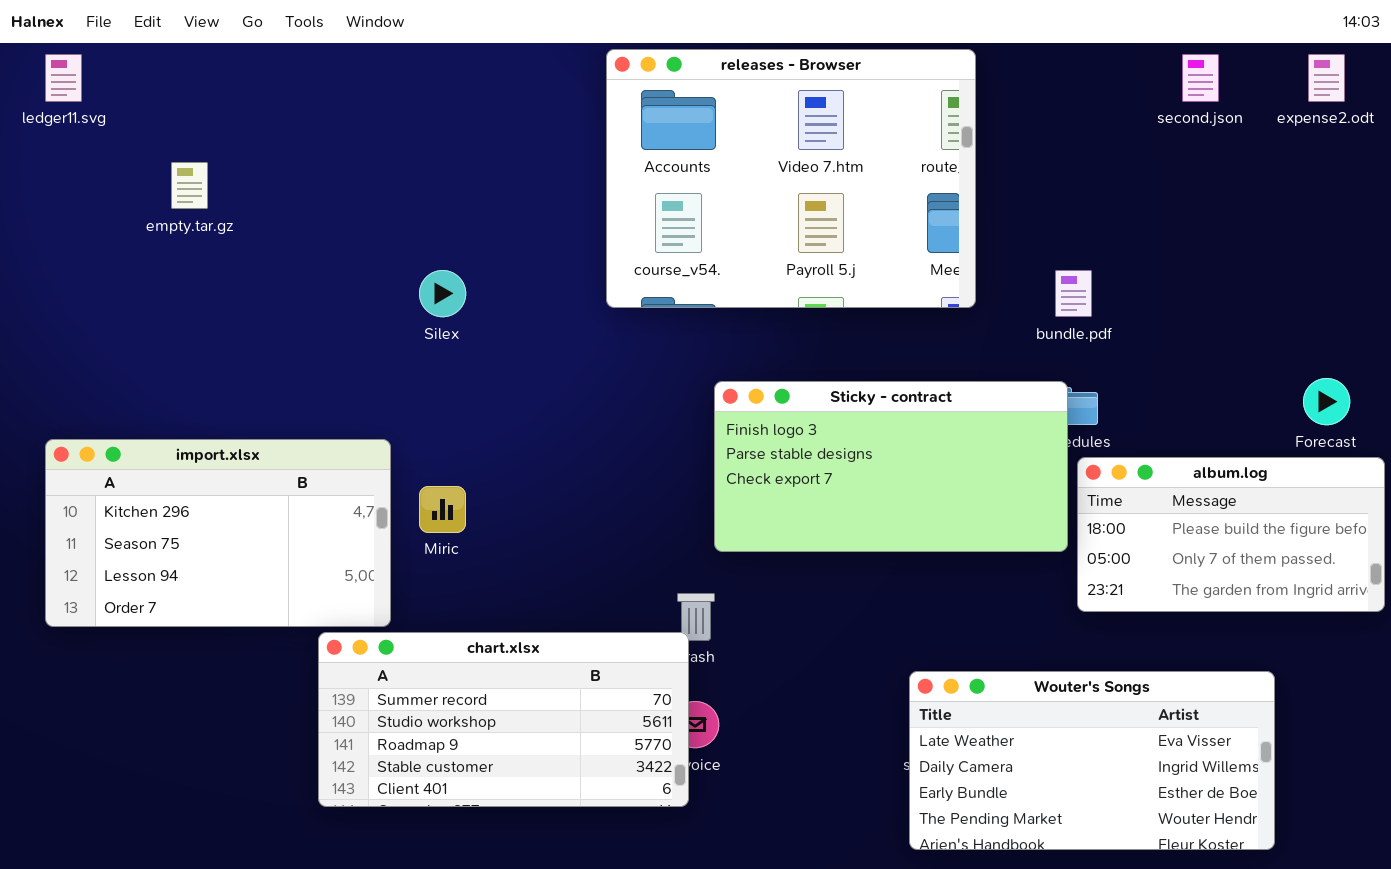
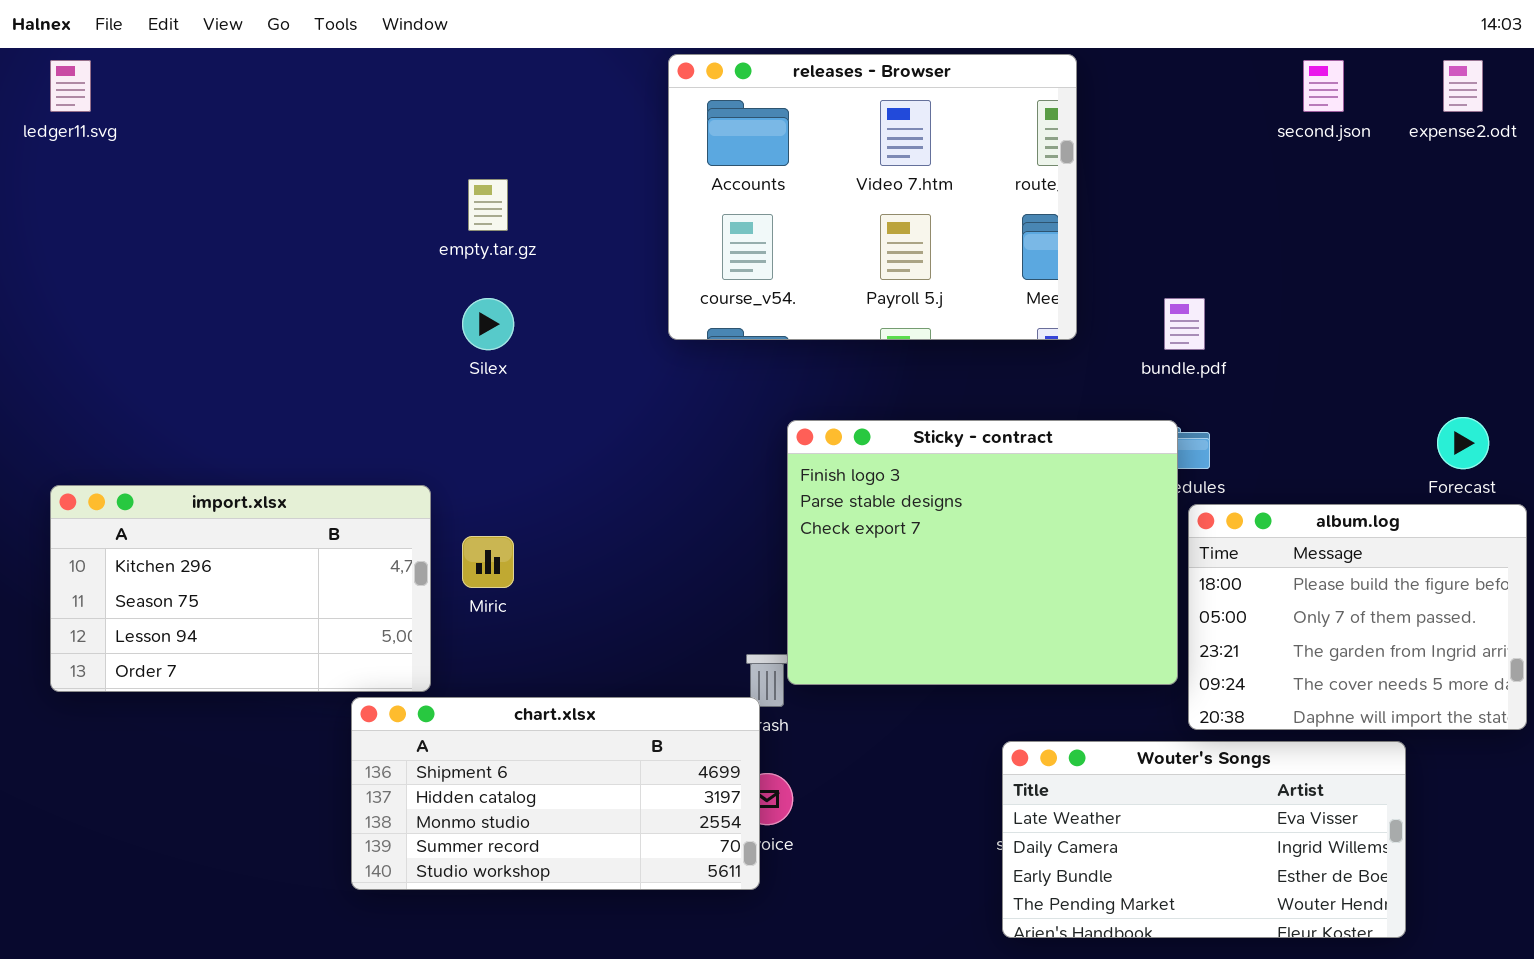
empty.tar.gz: [171,162,208,209] -> [468,179,508,231], moved
Sticky - contract: [714,381,1068,552] -> [787,420,1178,685], resized
album.log: [1077,457,1385,612] -> [1188,504,1527,730], resized
chart.xlsx: [318,632,689,807] -> [351,697,760,890], scrolled up 3 rows

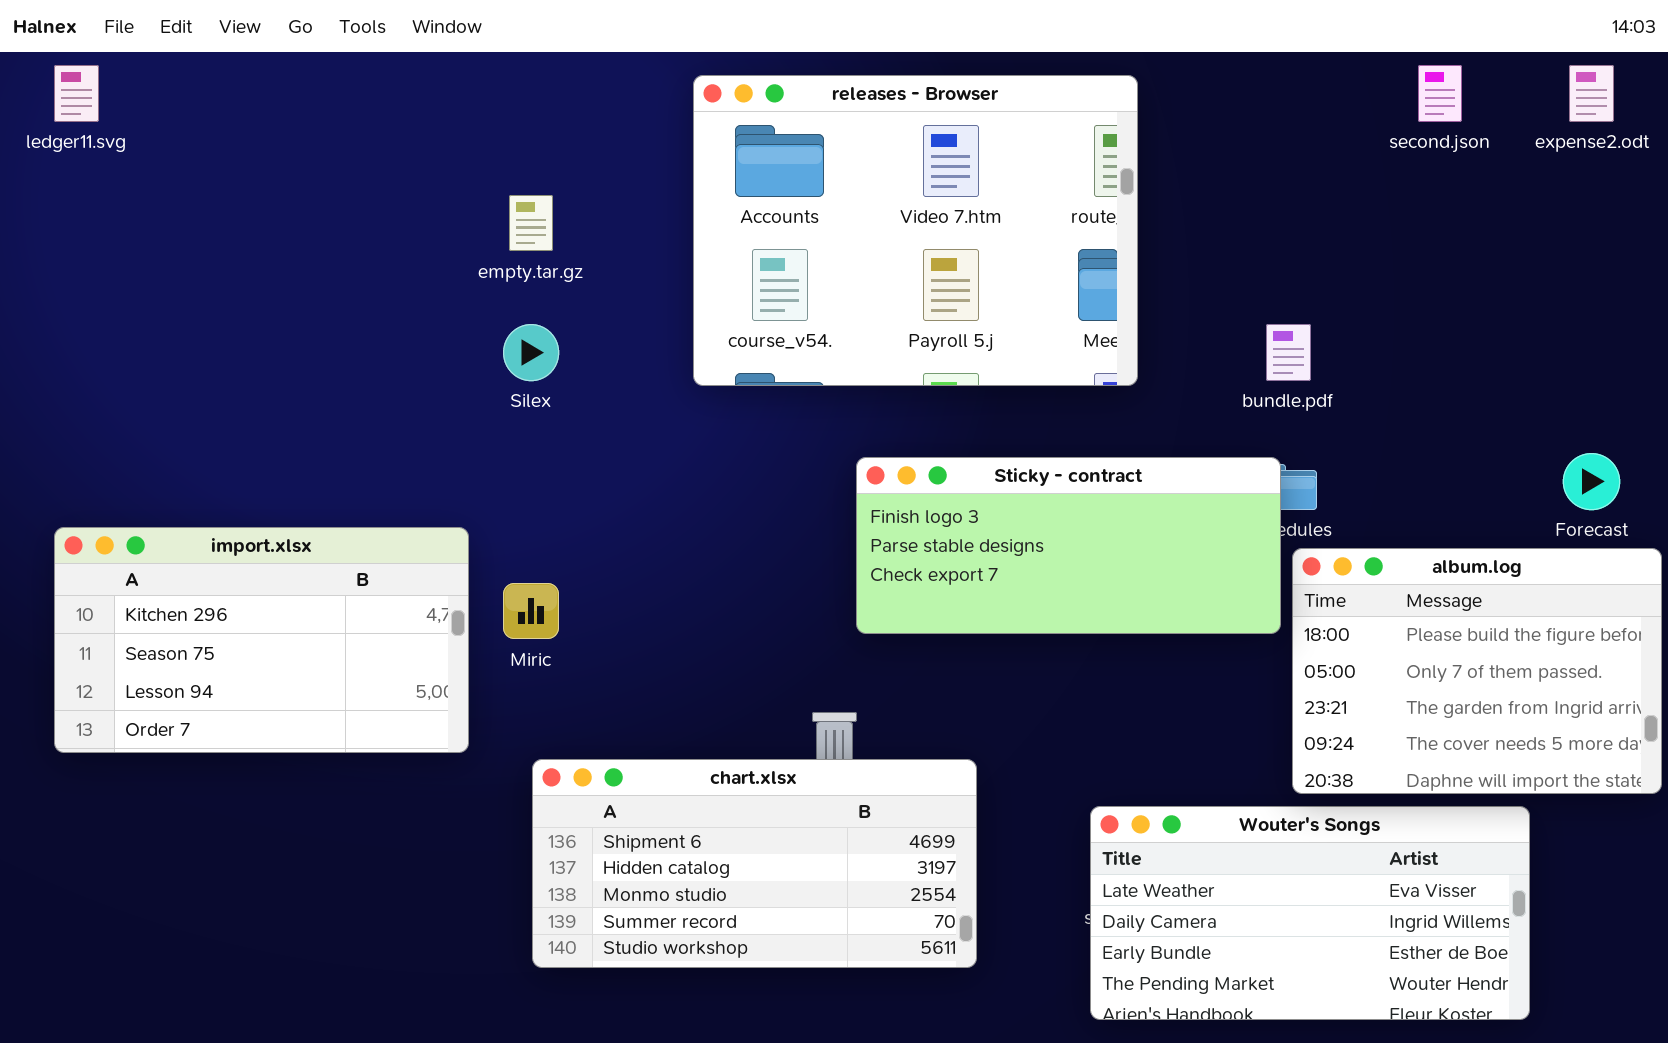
releases - Browser: [668,54,1077,340] -> [693,75,1138,386], moved
Sticky - contract: [787,420,1178,685] -> [856,457,1281,634], resized
chart.xlsx: [351,697,760,890] -> [532,759,977,968], moved

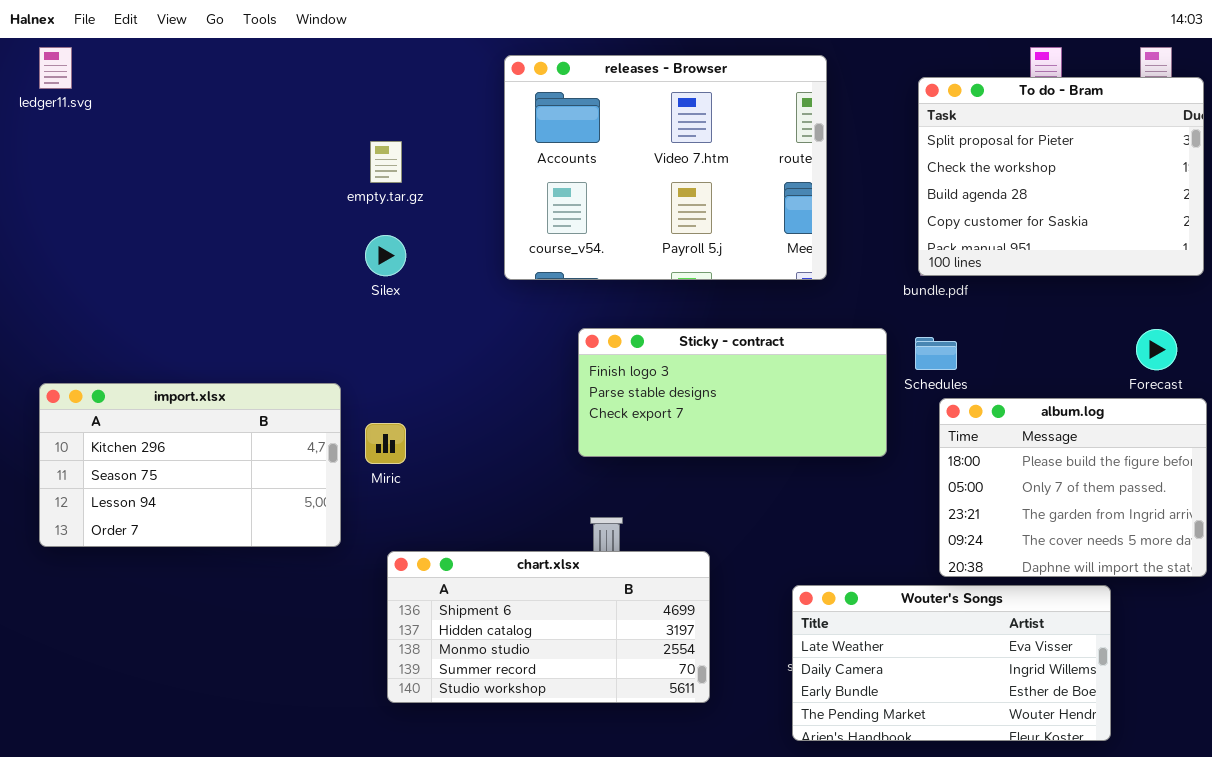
To do - Bram: none -> [918,77,1204,276], opened
Sticky - contract: [856,457,1281,634] -> [578,328,887,457], moved

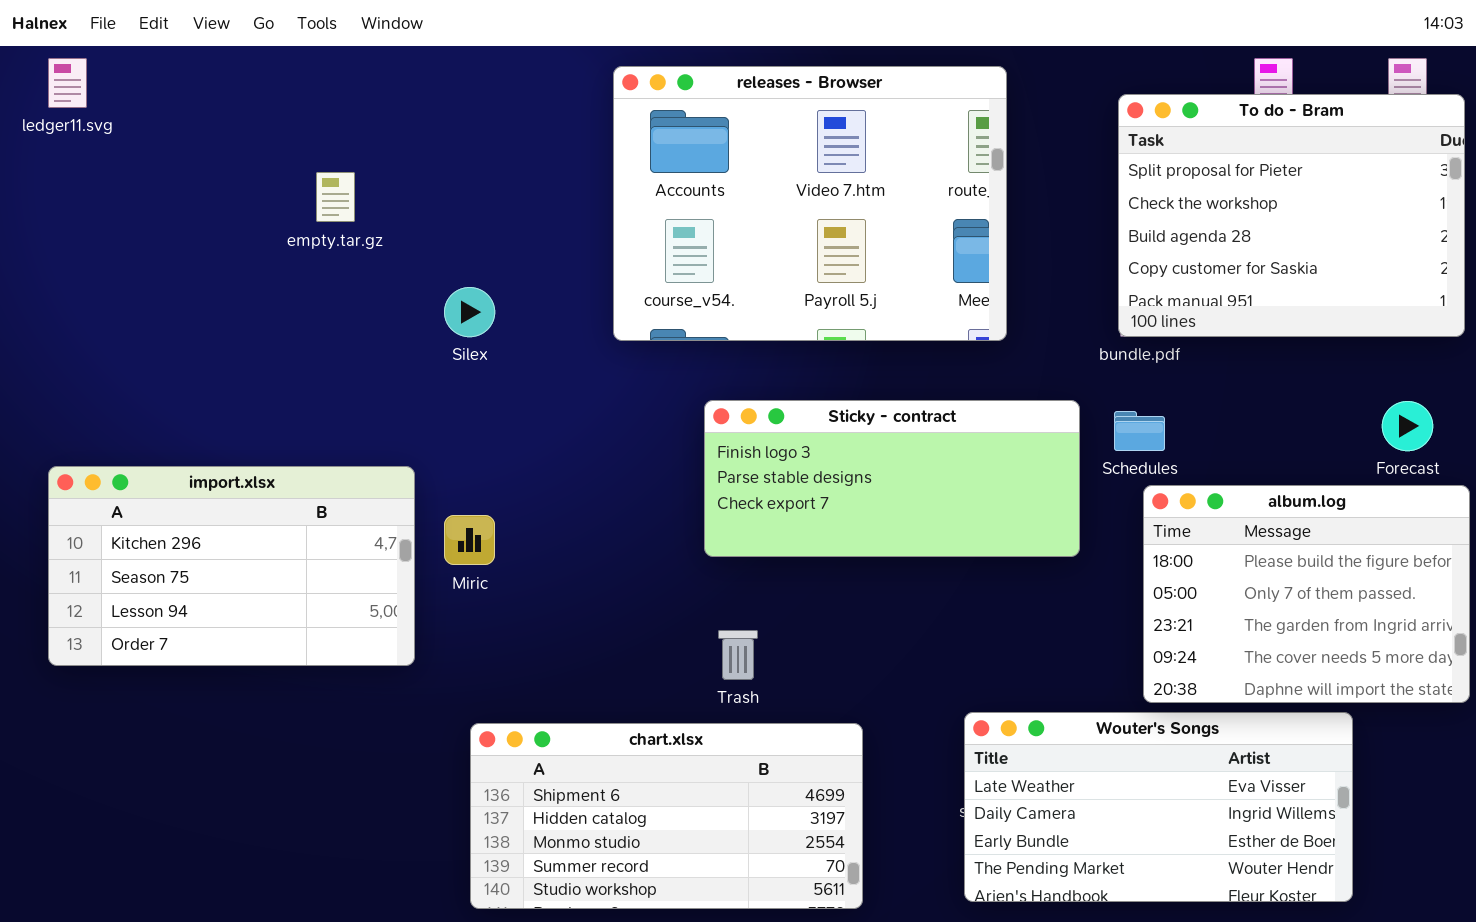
empty.tar.gz: [370,141,402,183] -> [316,172,355,222], moved
chart.xlsx: [387,551,710,703] -> [470,723,863,909], moved

